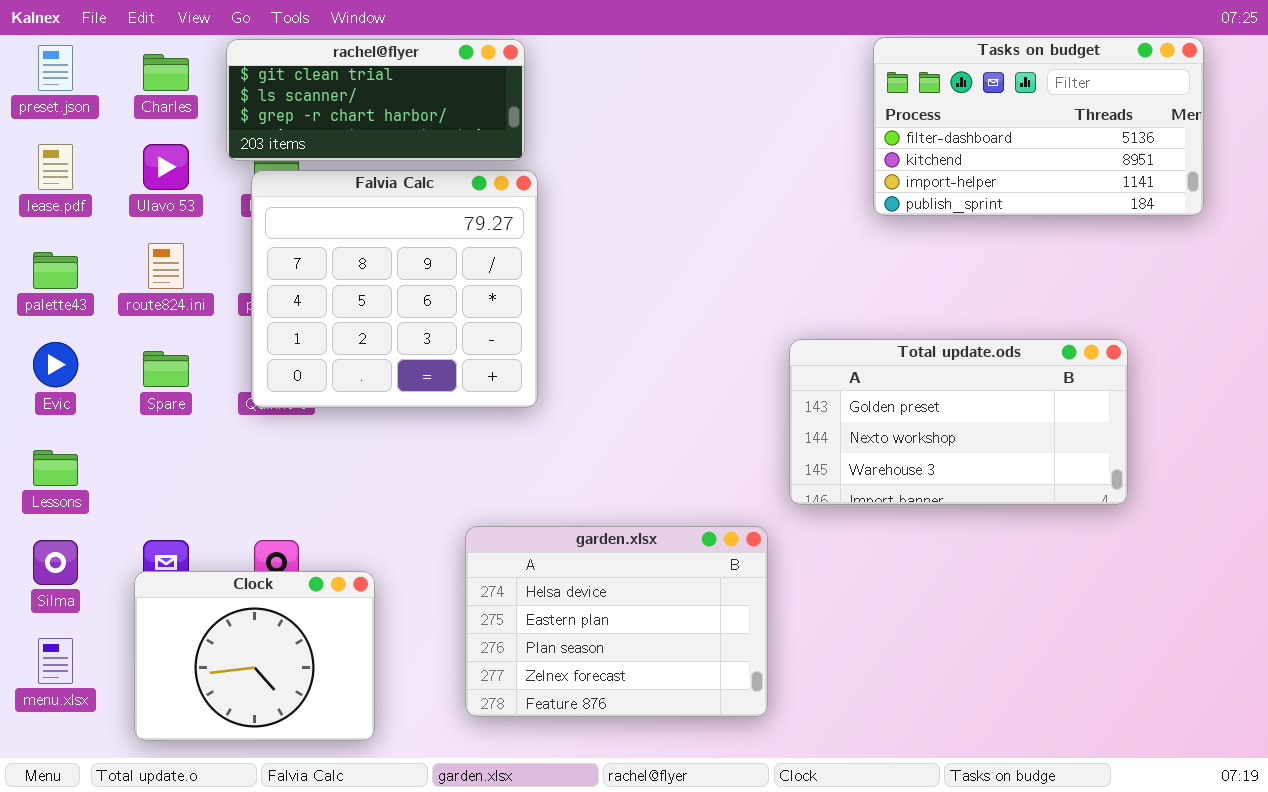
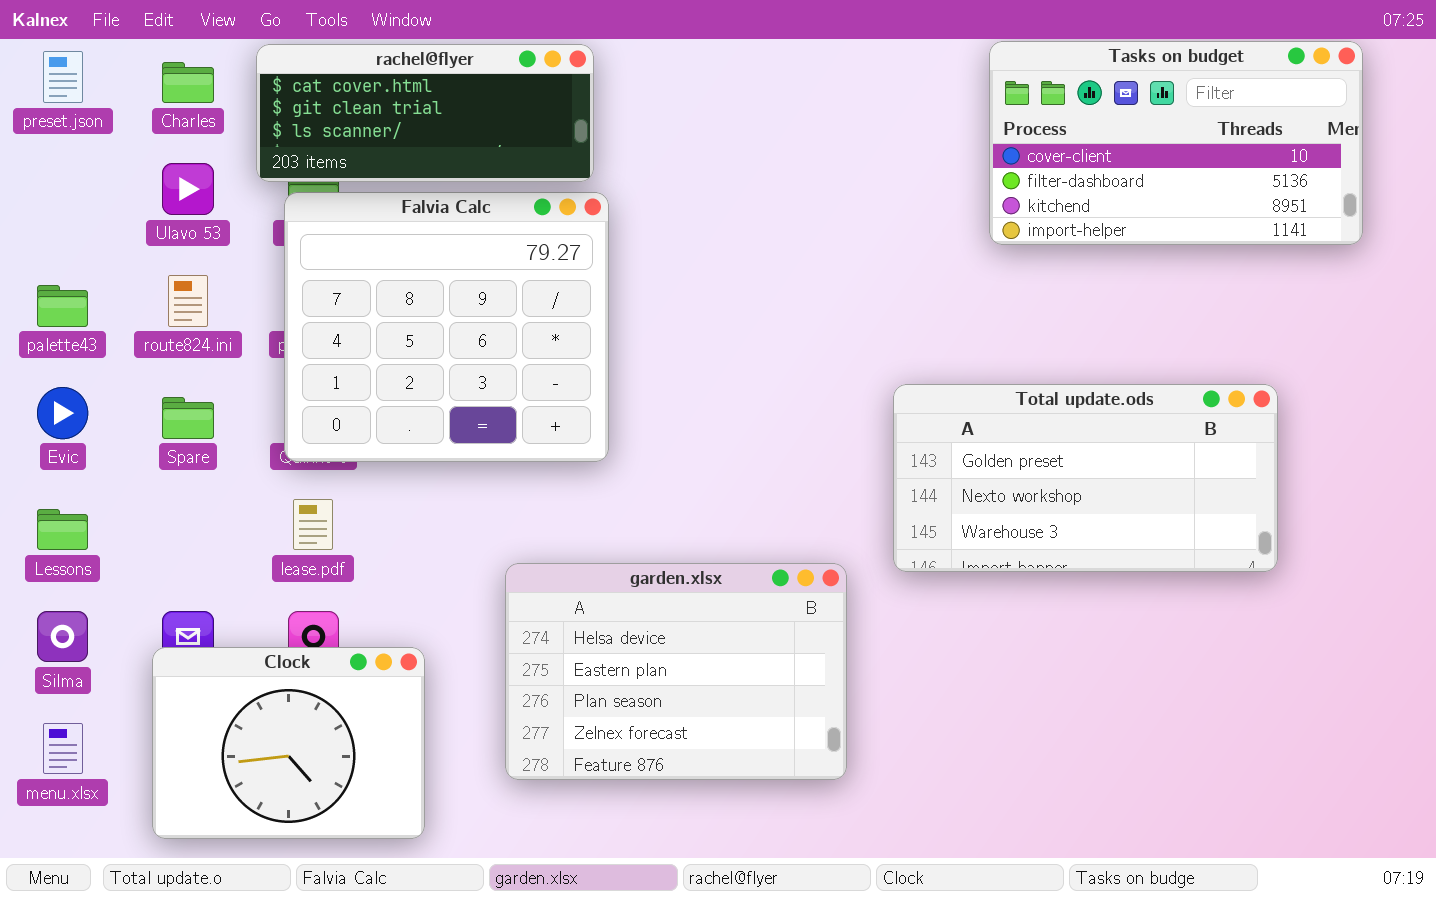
Tasks on budget: [873,37,1204,216] -> [989,41,1363,245], scrolled up 1 row
rachel@flyer: [226,39,525,161] -> [256,44,594,182], scrolled up 1 row
lease.pdf: [38,144,73,190] -> [293,499,333,550], moved
garden.xlsx: [465,526,768,717] -> [505,563,847,780], moved

